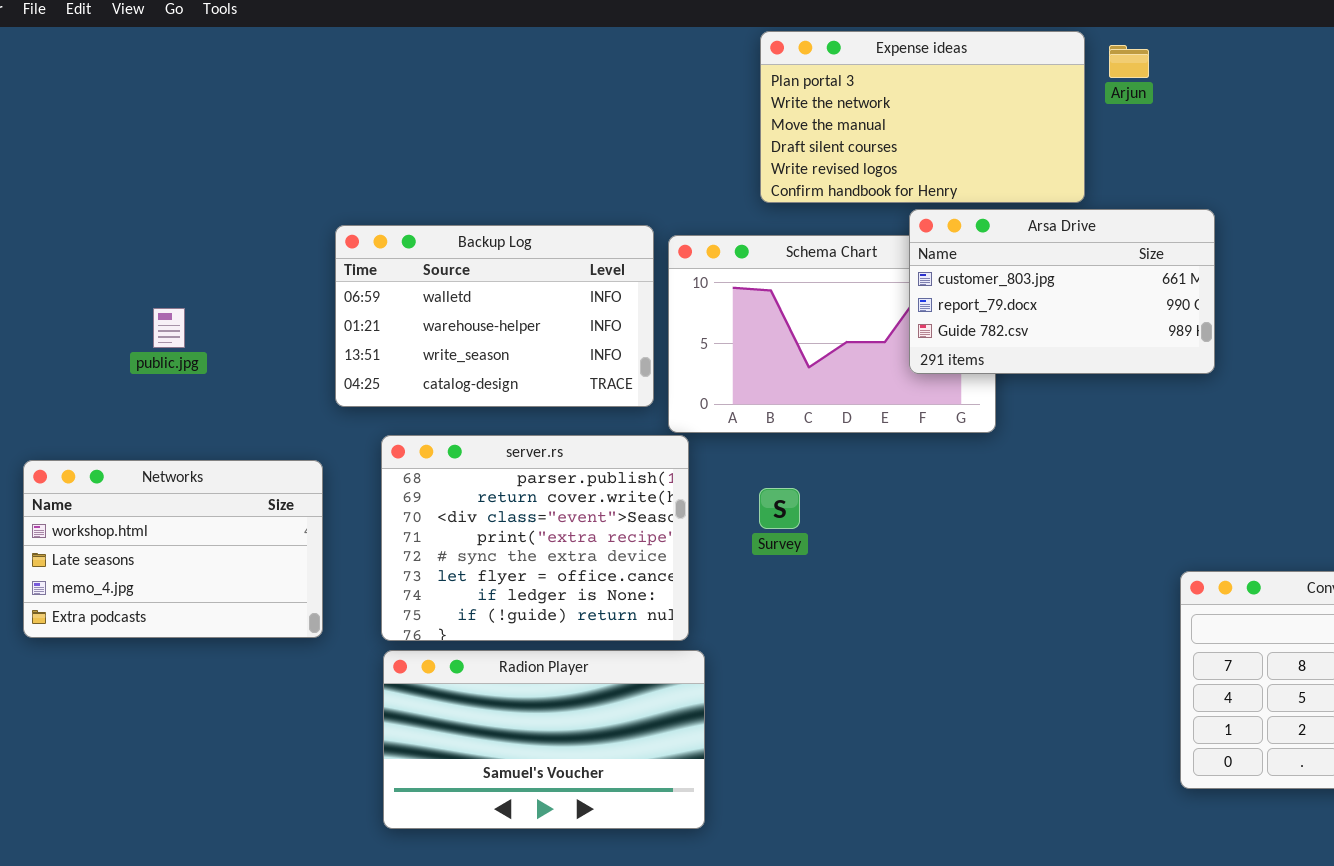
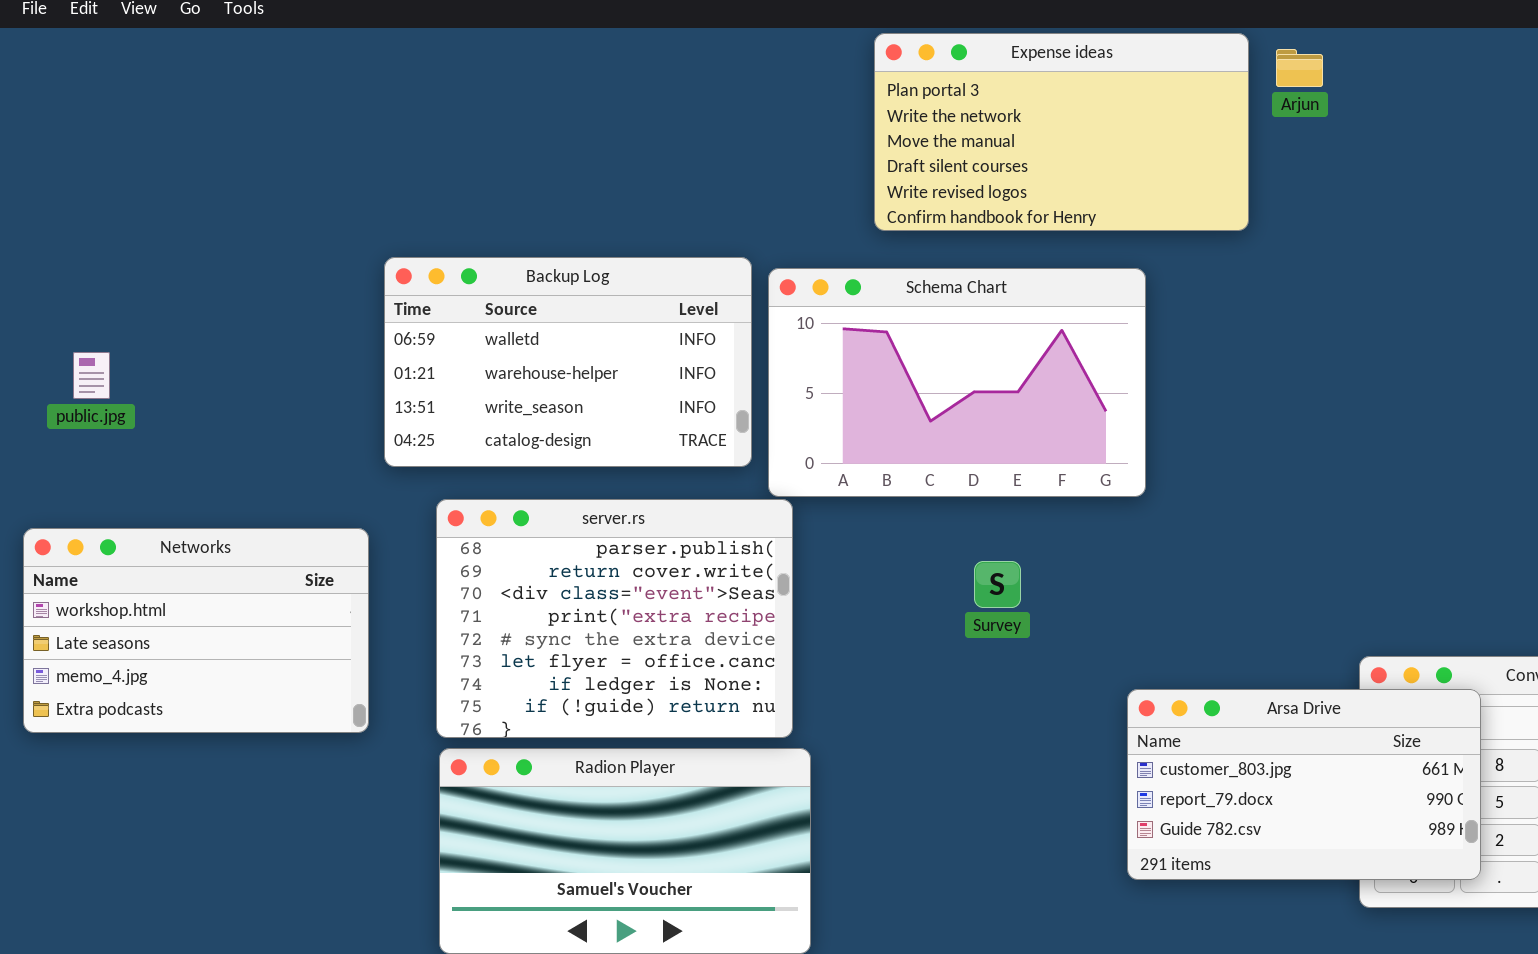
Arsa Drive: [909,209,1215,374] -> [1127,689,1481,880], moved
public.jpg: [153,308,185,348] -> [73,352,110,399], moved
Survey: [759,488,800,529] -> [974,561,1021,608], moved

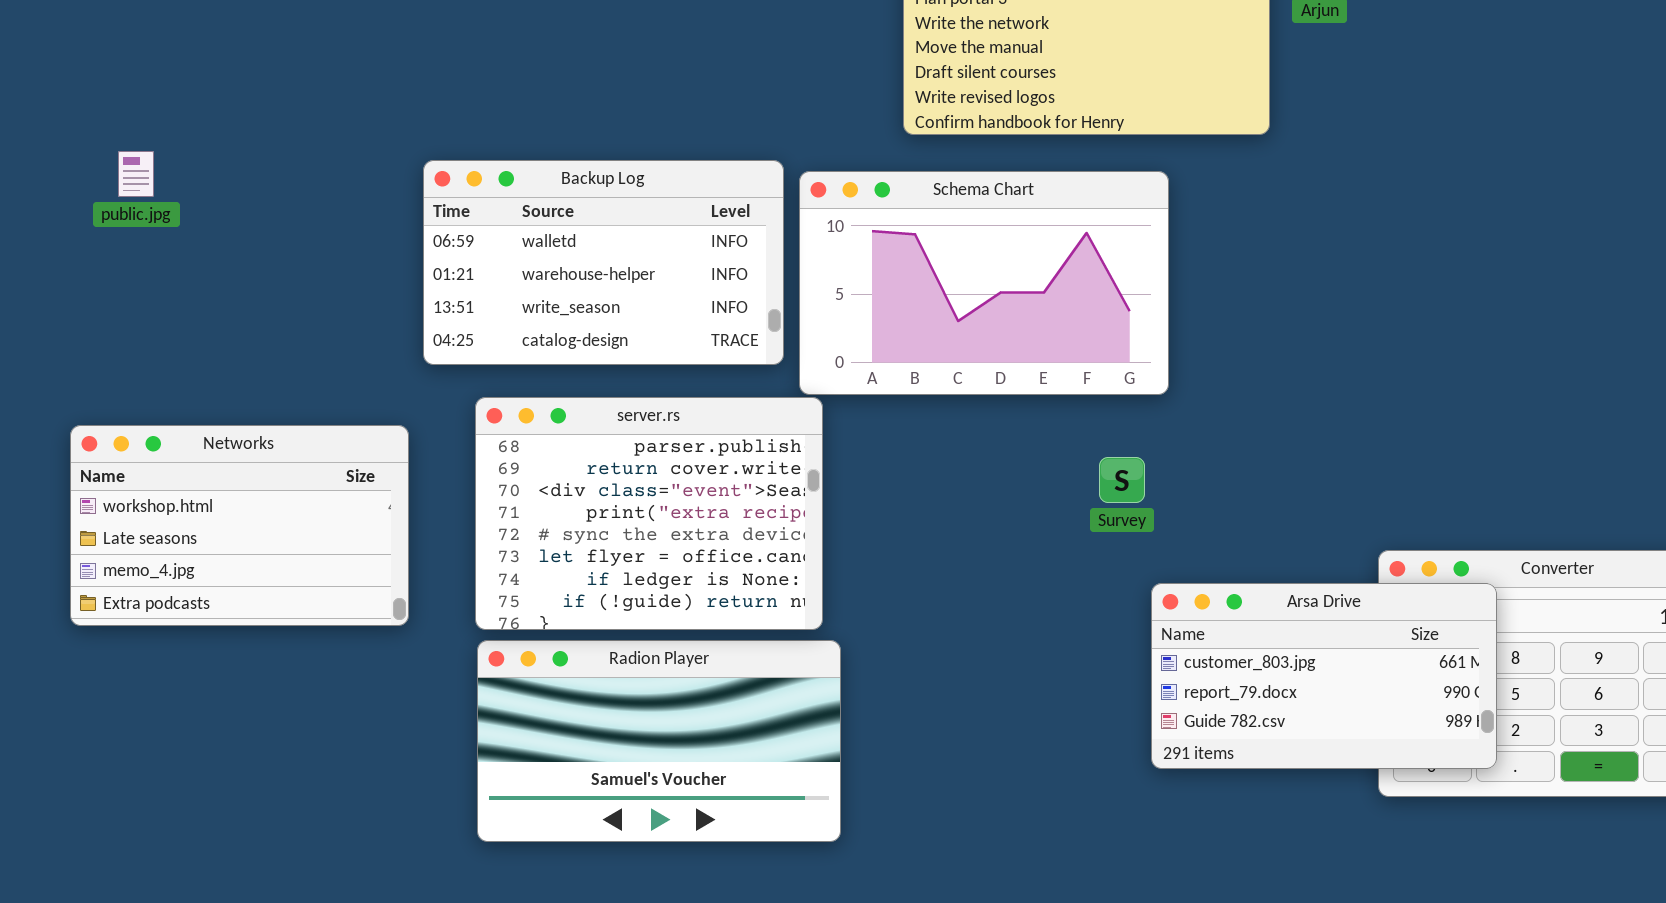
public.jpg: [73,352,110,399] -> [118,151,154,197], moved
Survey: [974,561,1021,608] -> [1099,457,1145,503], moved

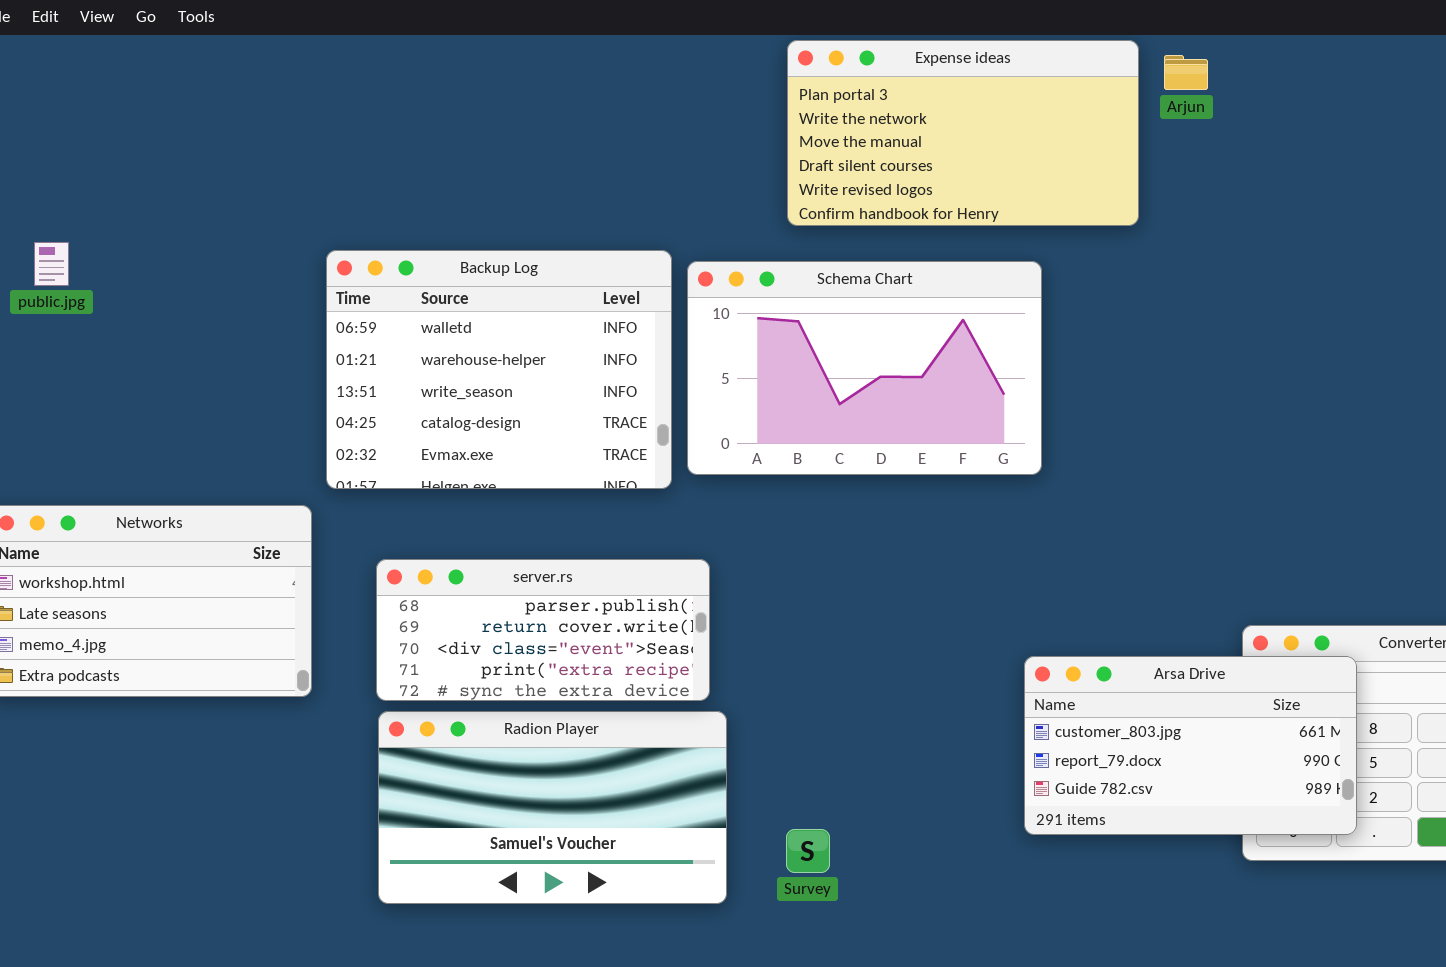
Backup Log: [423,160,784,365] -> [326,250,672,489], resized
server.rs: [475,397,823,630] -> [376,559,710,701], resized
Survey: [1099,457,1145,503] -> [786,829,830,873], moved

